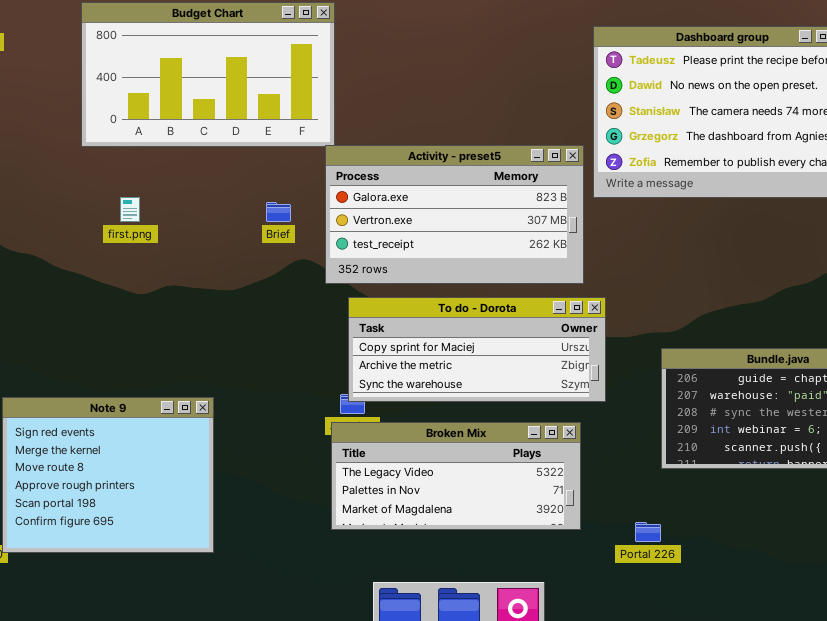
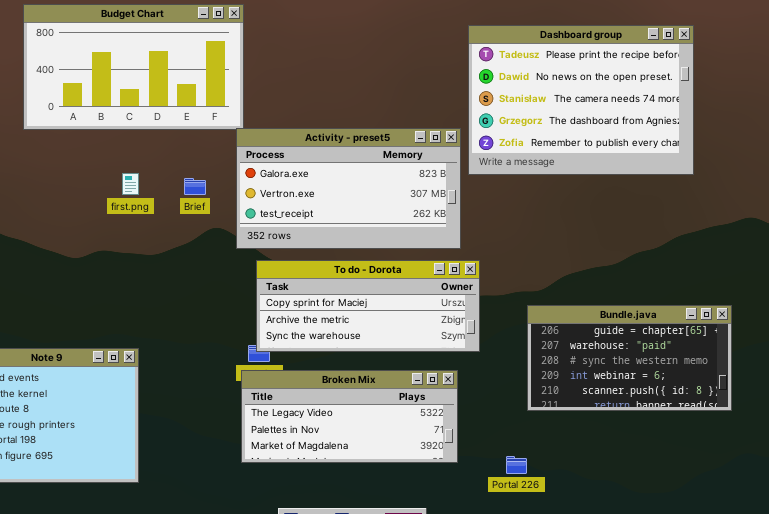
first.png: [120,197,140,222] -> [122,173,139,195], moved

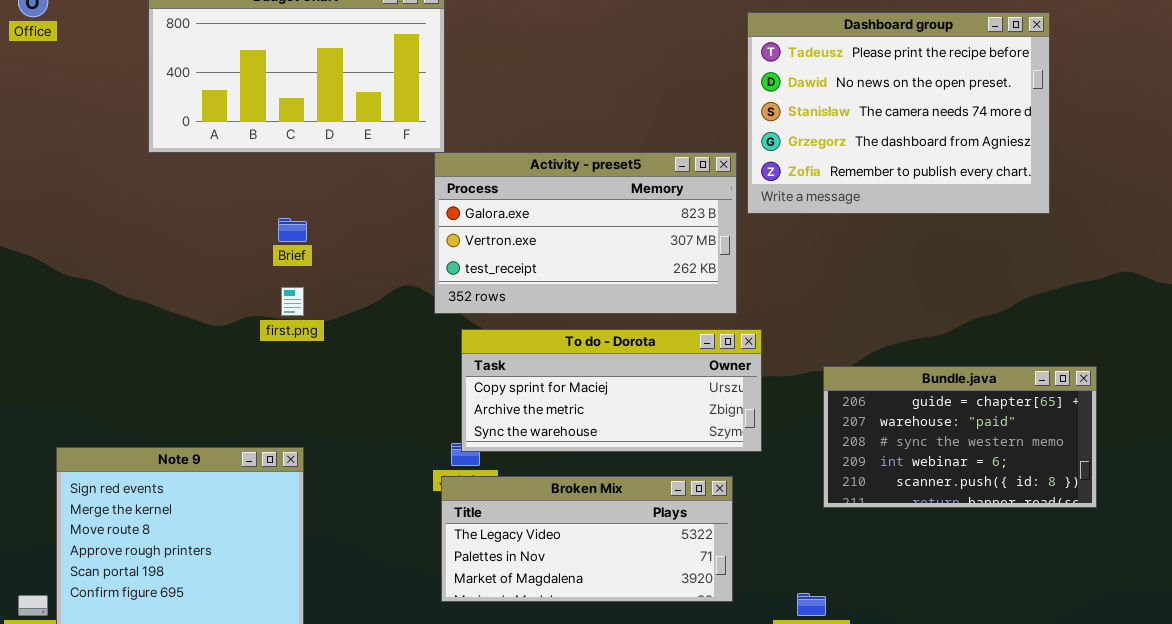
first.png: [122,173,139,195] -> [281,287,304,316], moved
Brief: [184,178,206,195] -> [278,218,307,242], moved
Bundle.java: [527,305,732,411] -> [823,366,1097,508], moved

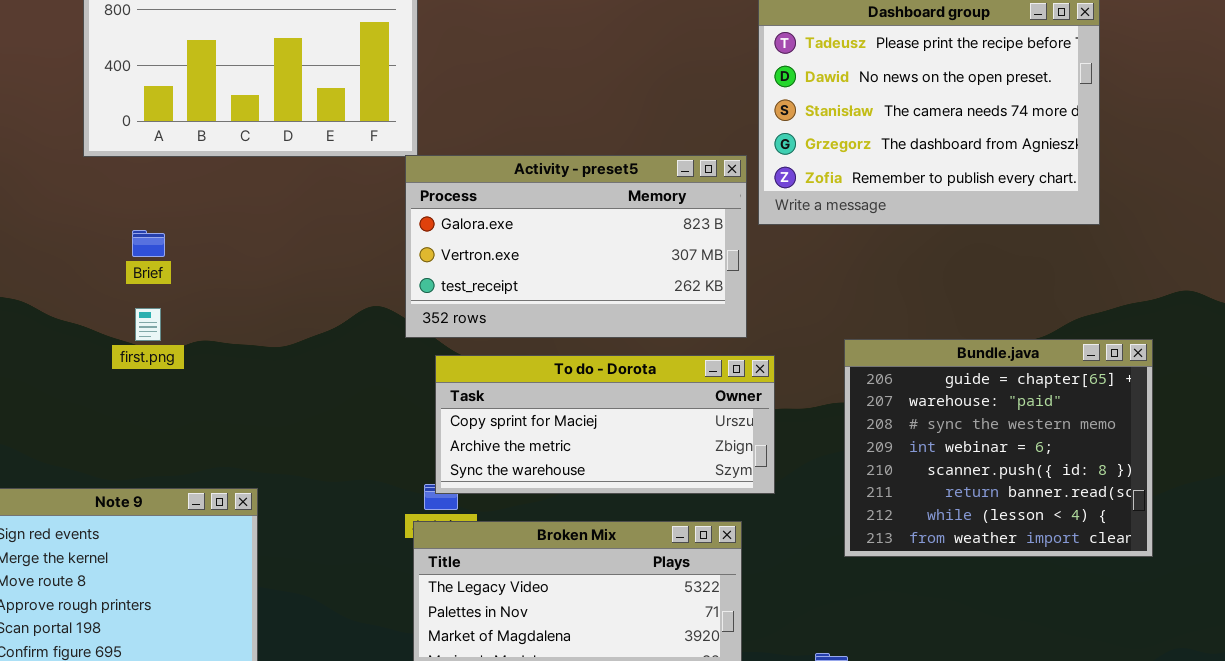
Brief: [278,218,307,242] -> [132,230,165,257], moved
first.png: [281,287,304,316] -> [135,308,161,341], moved
Bundle.java: [823,366,1097,508] -> [844,339,1153,557], resized

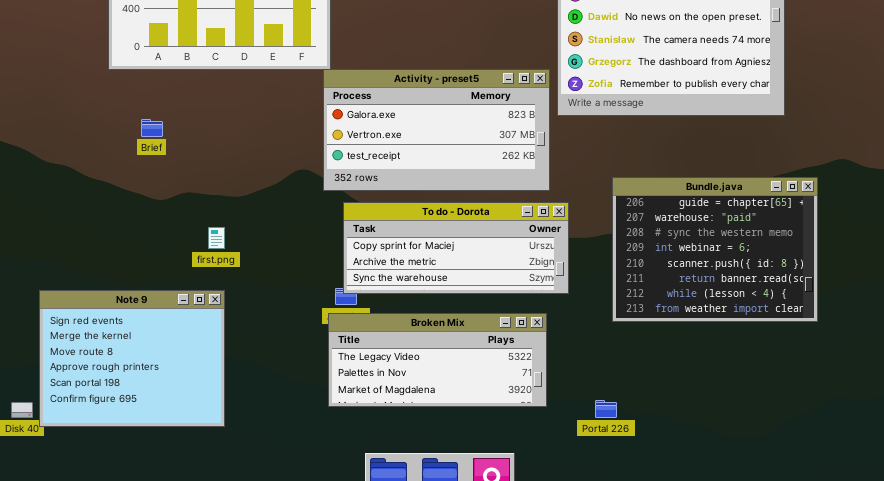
first.png: [135,308,161,341] -> [208,227,225,249], moved
Bundle.java: [844,339,1153,557] -> [612,177,818,322], moved

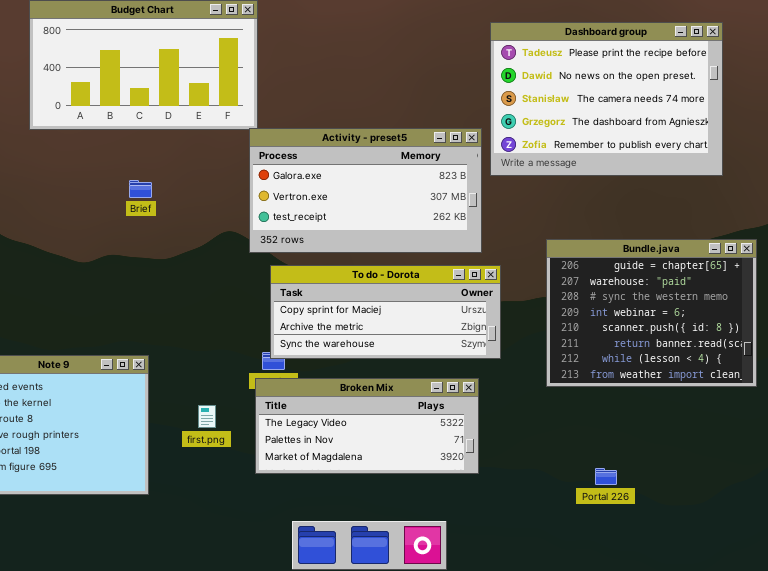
Brief: [141,119,163,137] -> [129,180,152,198], moved
first.png: [208,227,225,249] -> [198,405,216,428], moved
Portal 226: [595,400,617,418] -> [595,468,617,485], moved

